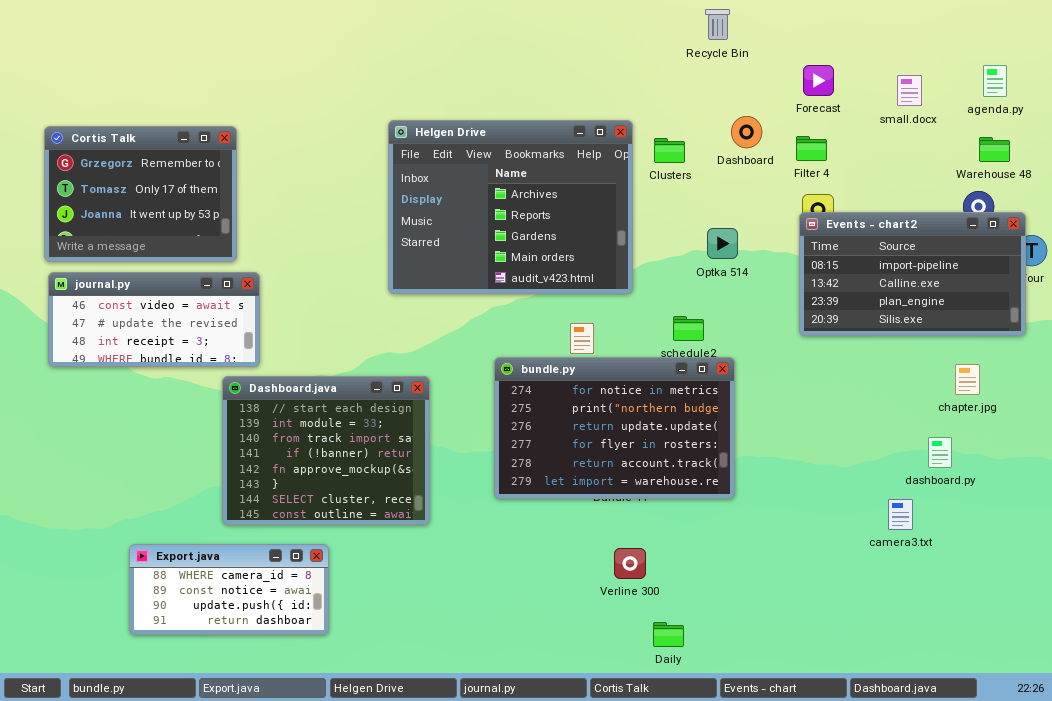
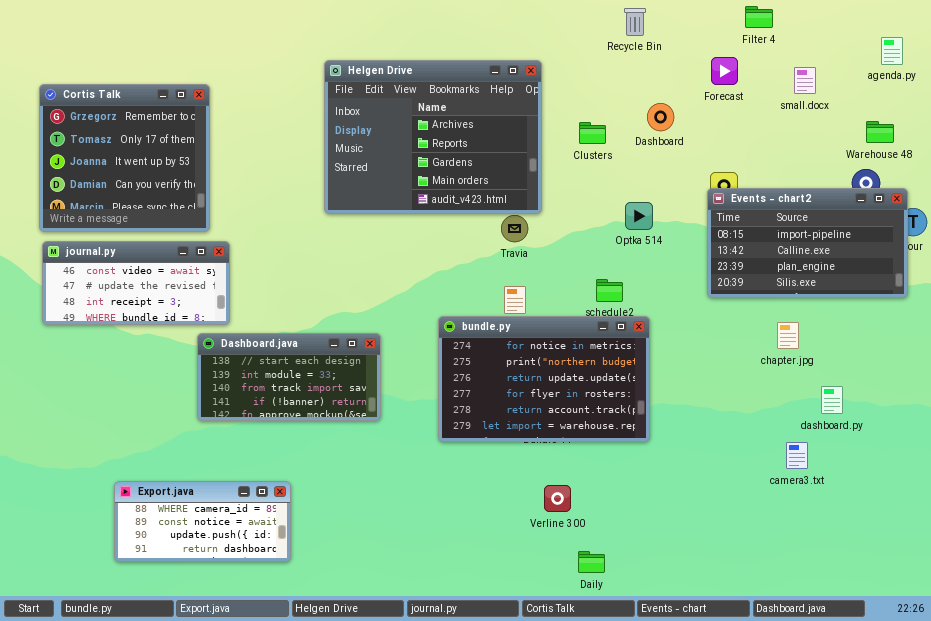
agenda.py: [983,65,1007,97] -> [881,37,903,65], moved
Helgen Drive: [388,120,633,294] -> [324,60,542,214], moved
Cortis Talk: [44,126,237,262] -> [39,84,210,232], resized
Filter 4: [796,136,827,161] -> [745,6,773,28], moved
chapter.jpg: [955,364,980,395] -> [777,322,799,349], moved
Dashboard.java: [222,376,430,525] -> [197,333,381,421], resized

